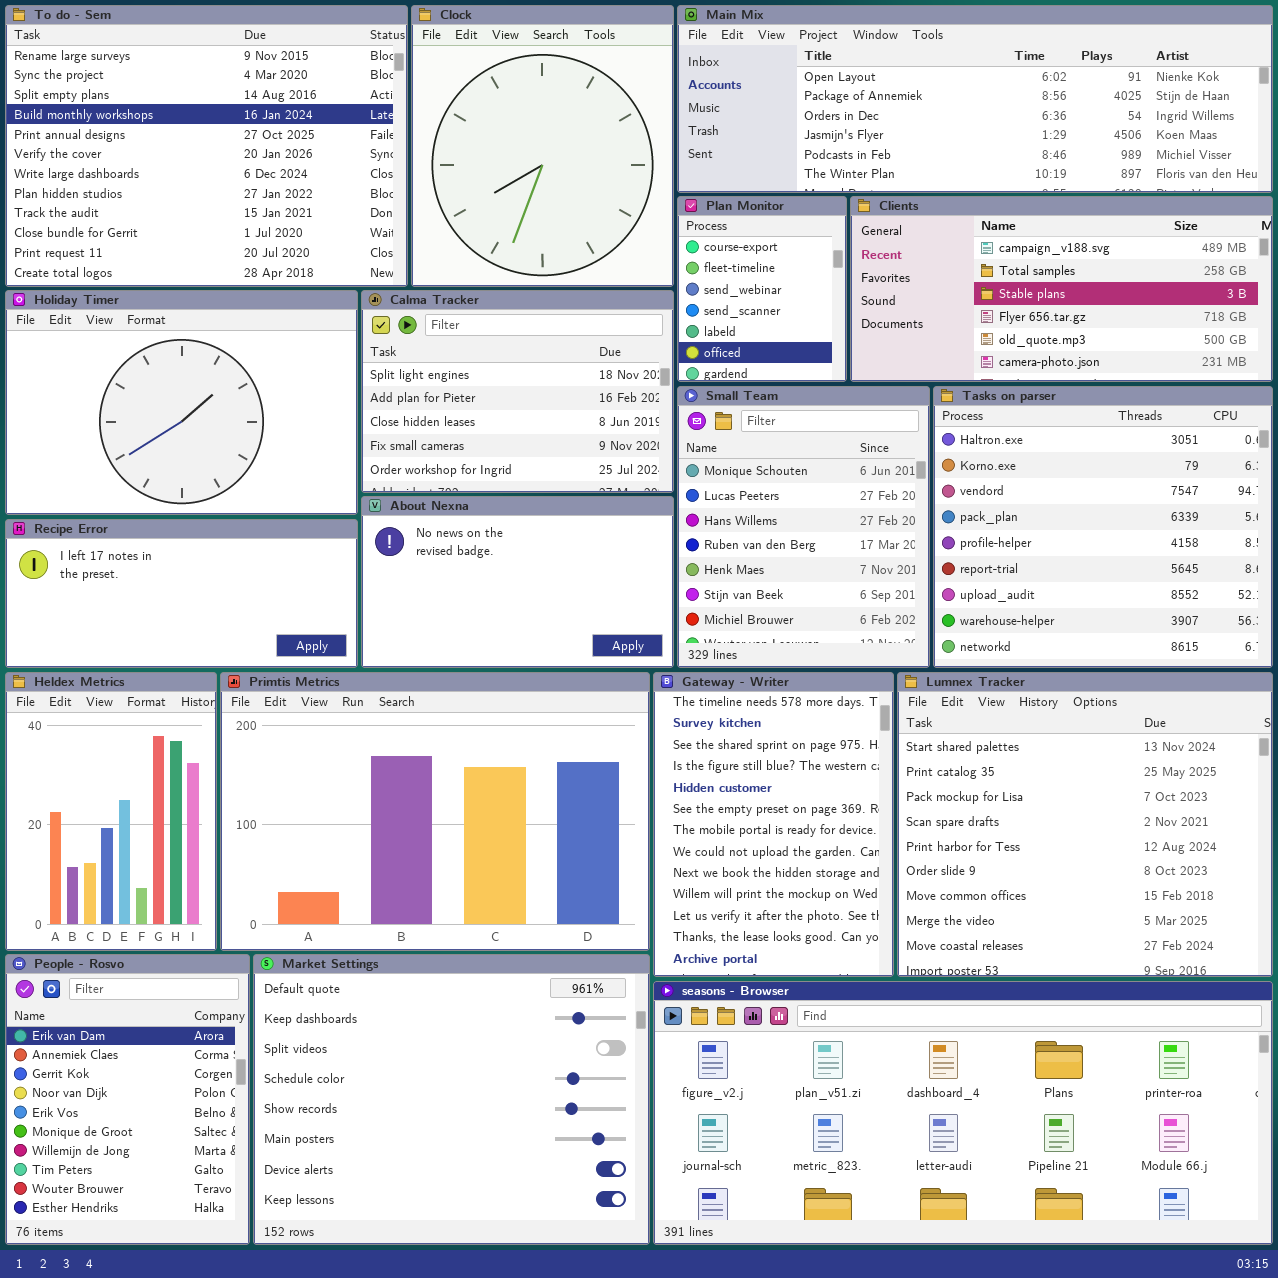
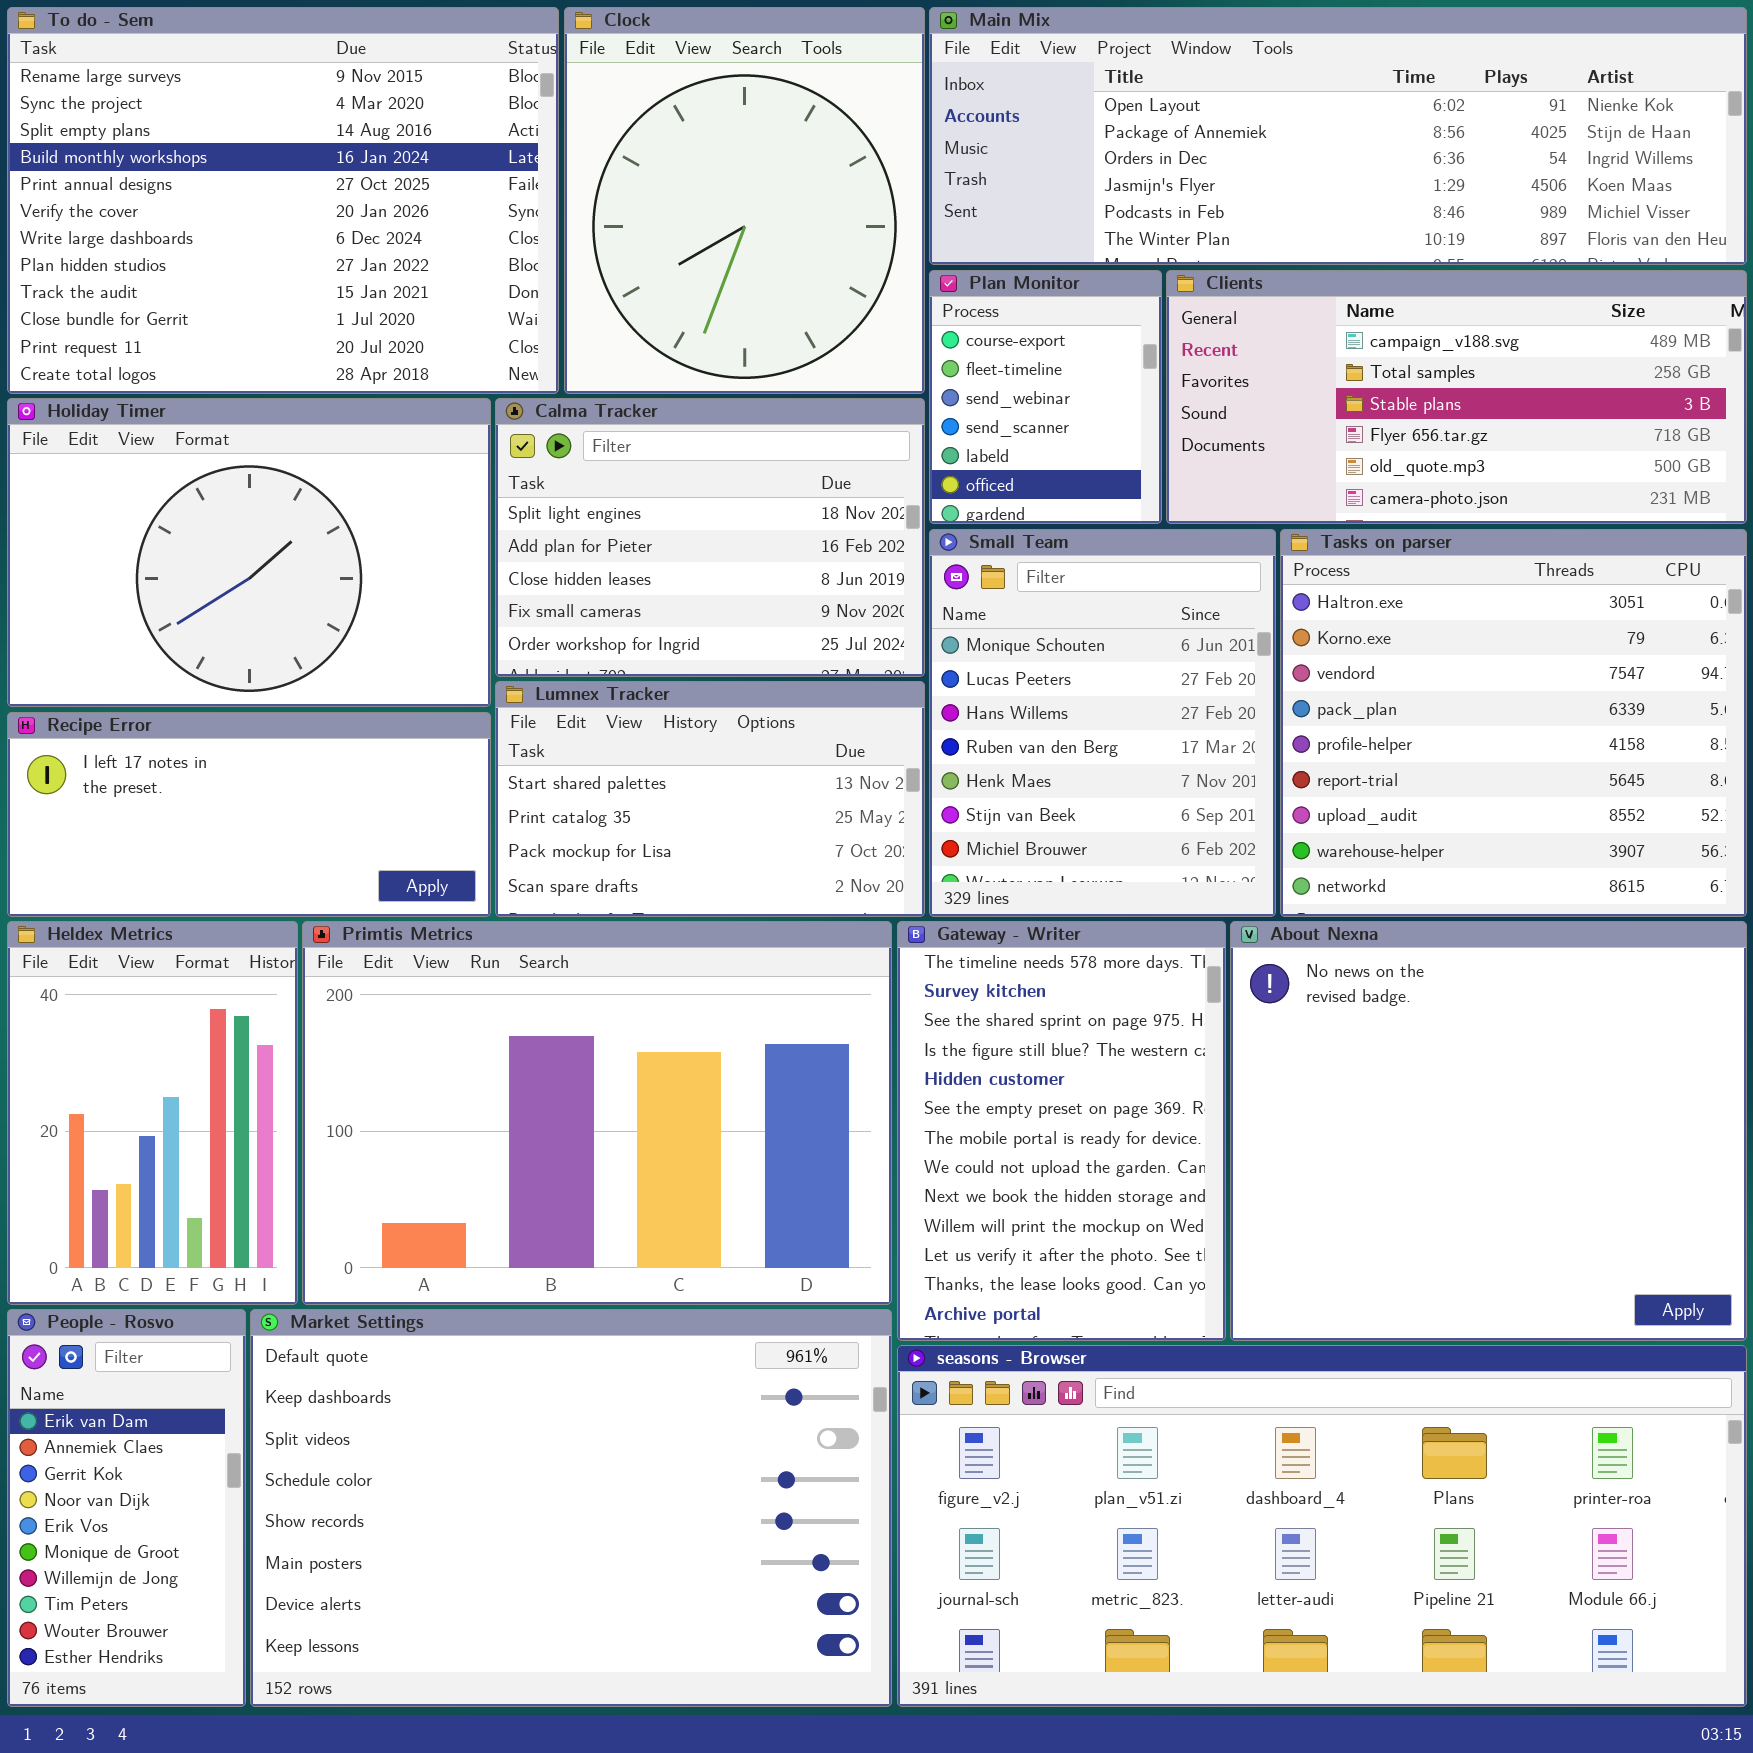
About Nexna: [361,496,674,668] -> [1230,921,1747,1341], moved, resized
Lumnex Tracker: [897,672,1273,977] -> [495,681,925,917], moved, resized
People - Rosvo: [5,954,250,1245] -> [7,1309,246,1707], resized
Market Settings: [253,954,650,1245] -> [250,1309,892,1707], resized

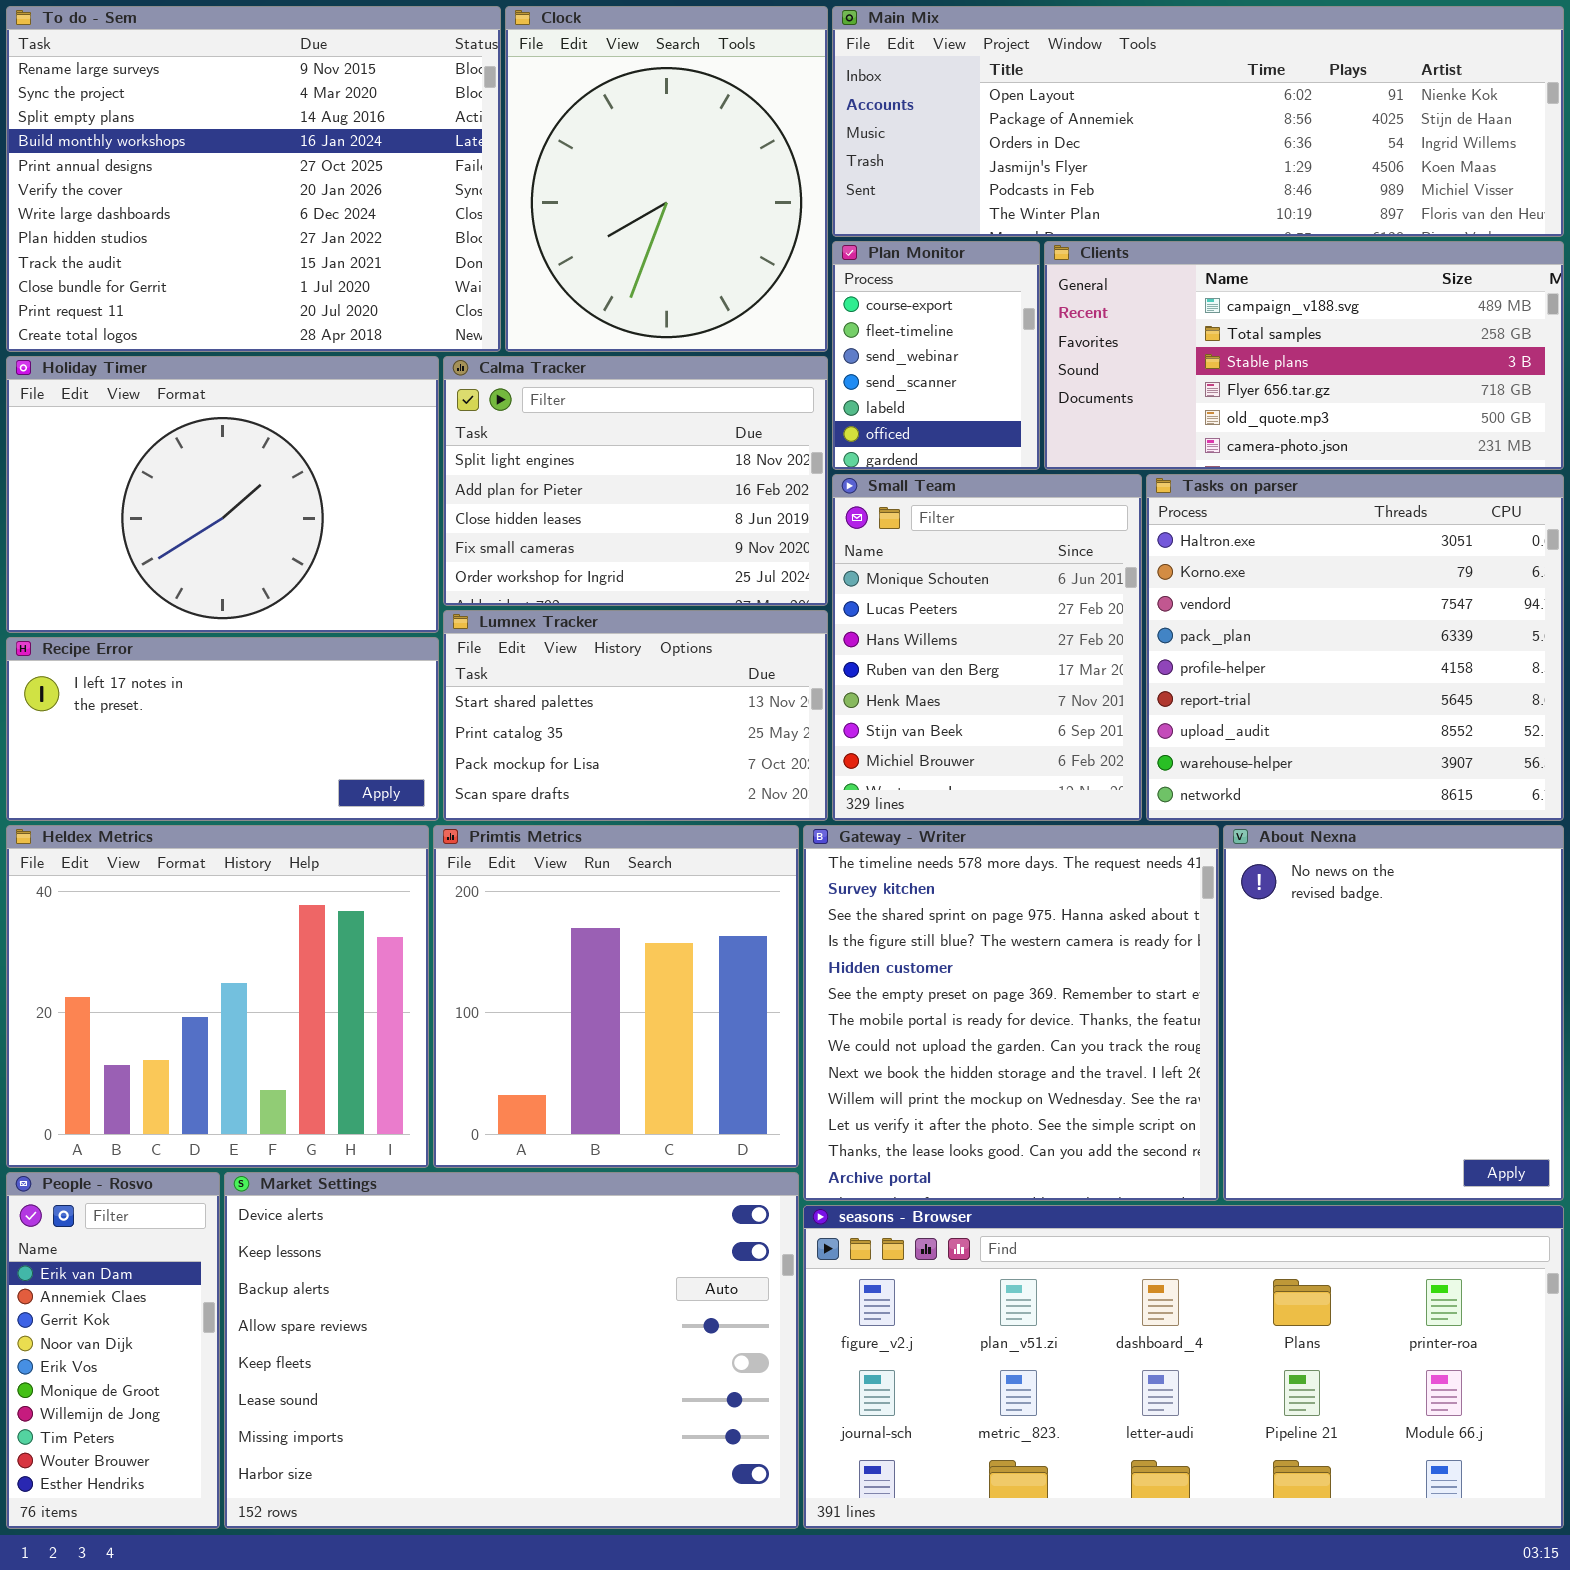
Heldex Metrics: [7,921,298,1305] -> [6,825,429,1168], resized
Primtis Metrics: [302,921,892,1305] -> [433,825,799,1168], resized
Gateway - Writer: [897,921,1226,1341] -> [803,825,1219,1201], resized
About Nexna: [1230,921,1747,1341] -> [1223,825,1564,1201], resized
Market Settings: [250,1309,892,1707] -> [224,1172,799,1529], scrolled down 6 rows

